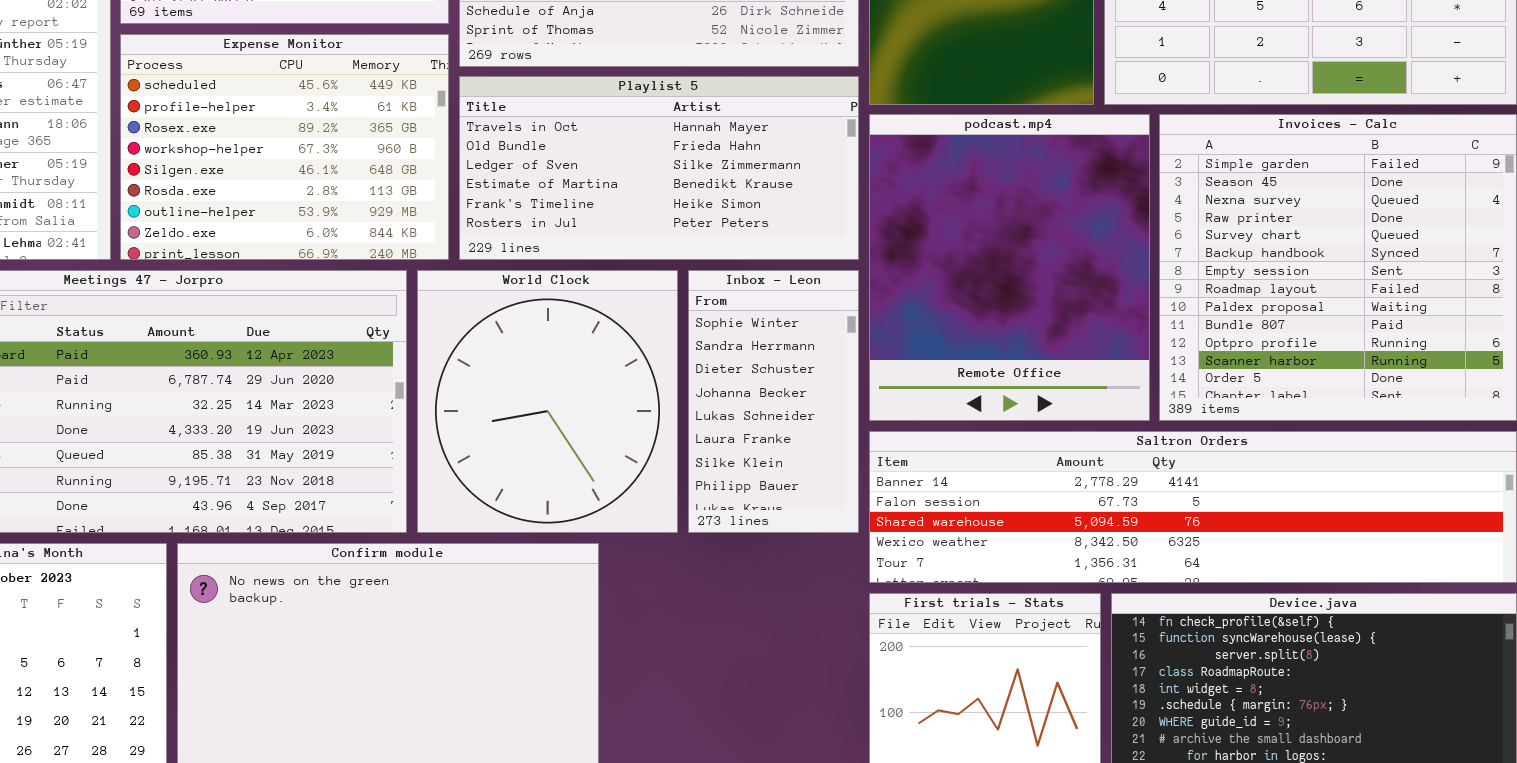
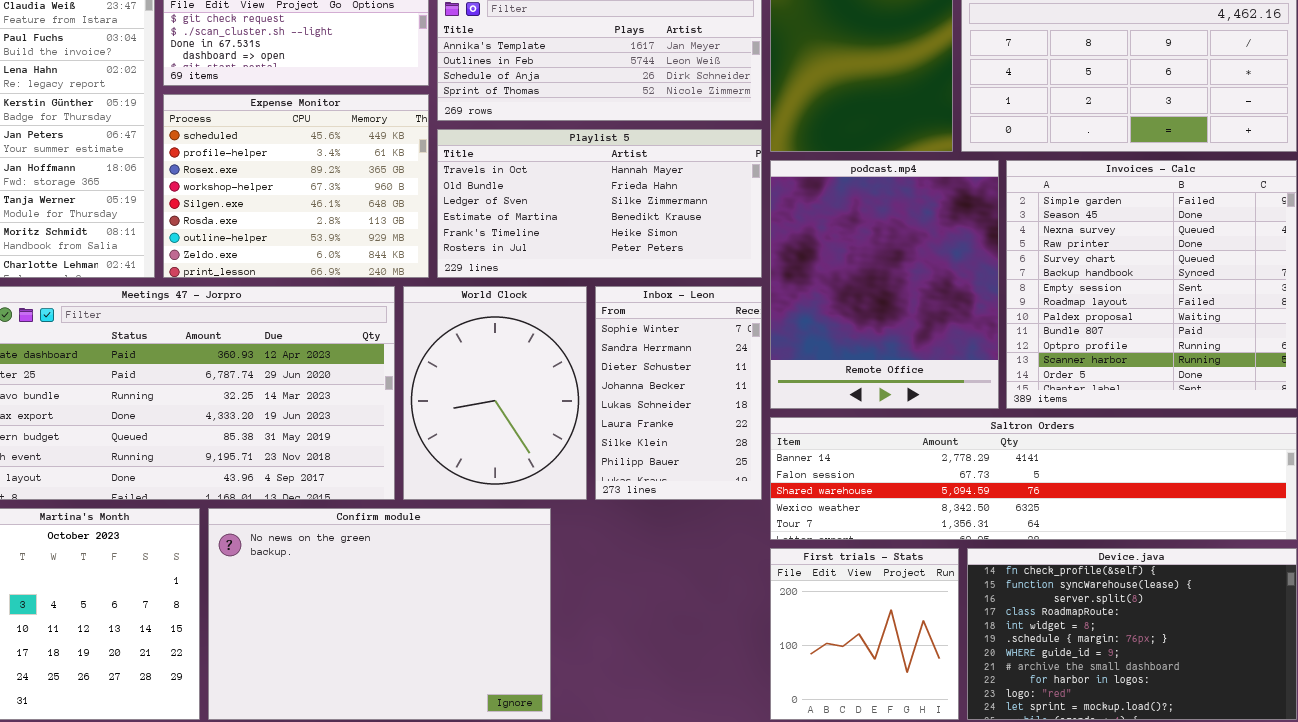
World Clock: [417,270,678,533] -> [403,286,587,500], resized
Inbox - Leon: [688,270,859,533] -> [595,286,762,500], resized

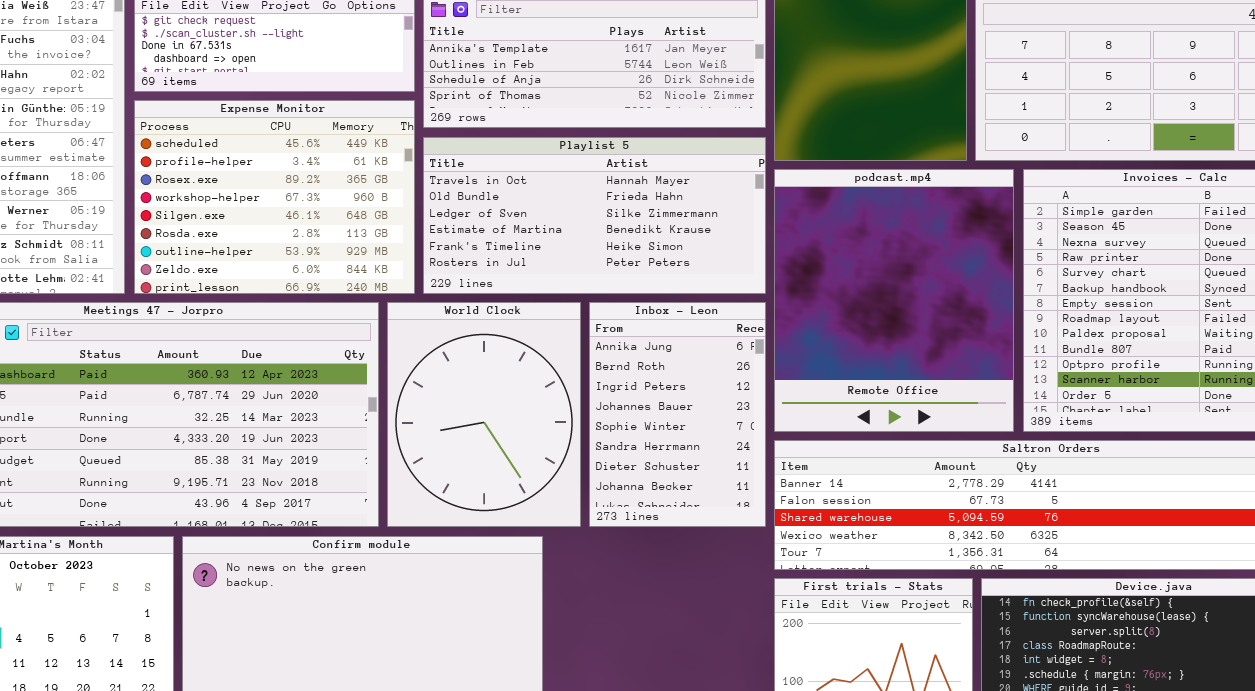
Inbox - Leon: [595,286,762,500] -> [589,302,766,527], scrolled up 4 rows

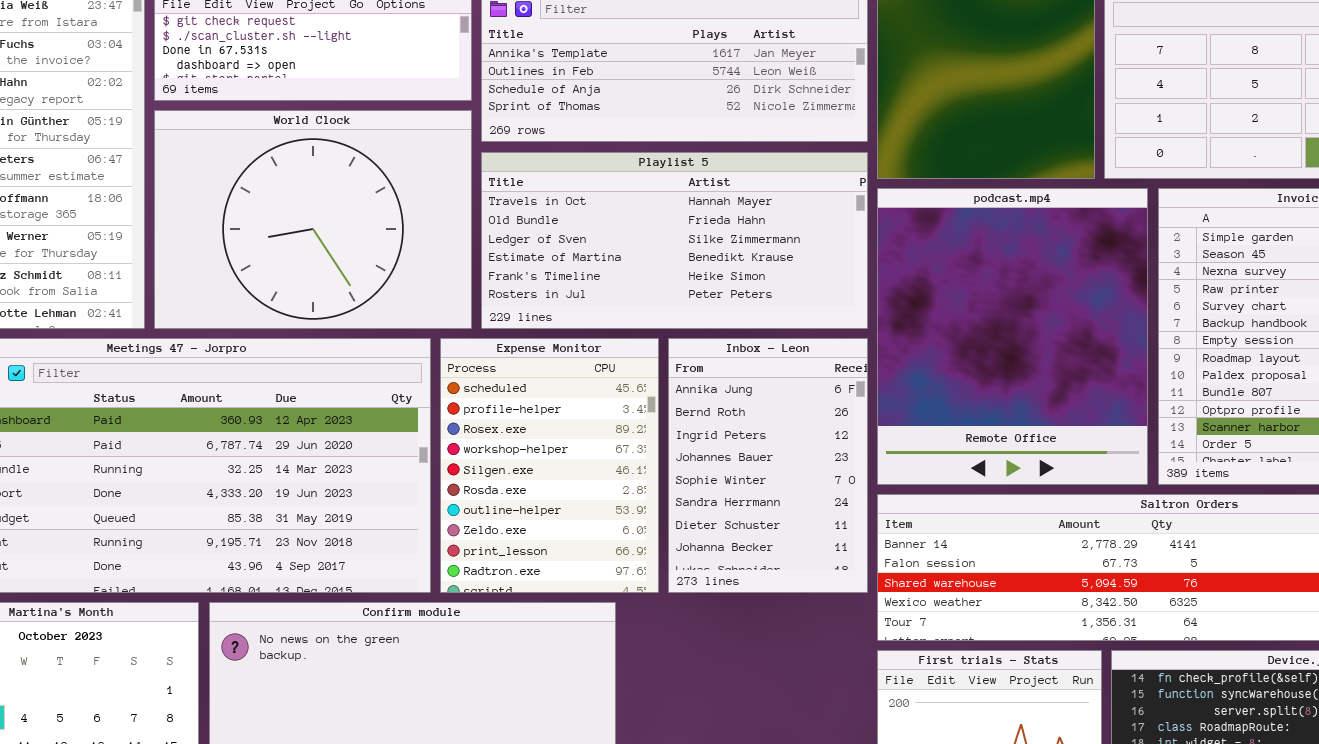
Expense Monitor: [134,100,415,294] -> [440,338,659,593], moved, resized
World Clock: [387,302,581,527] -> [154,110,472,329], moved, resized

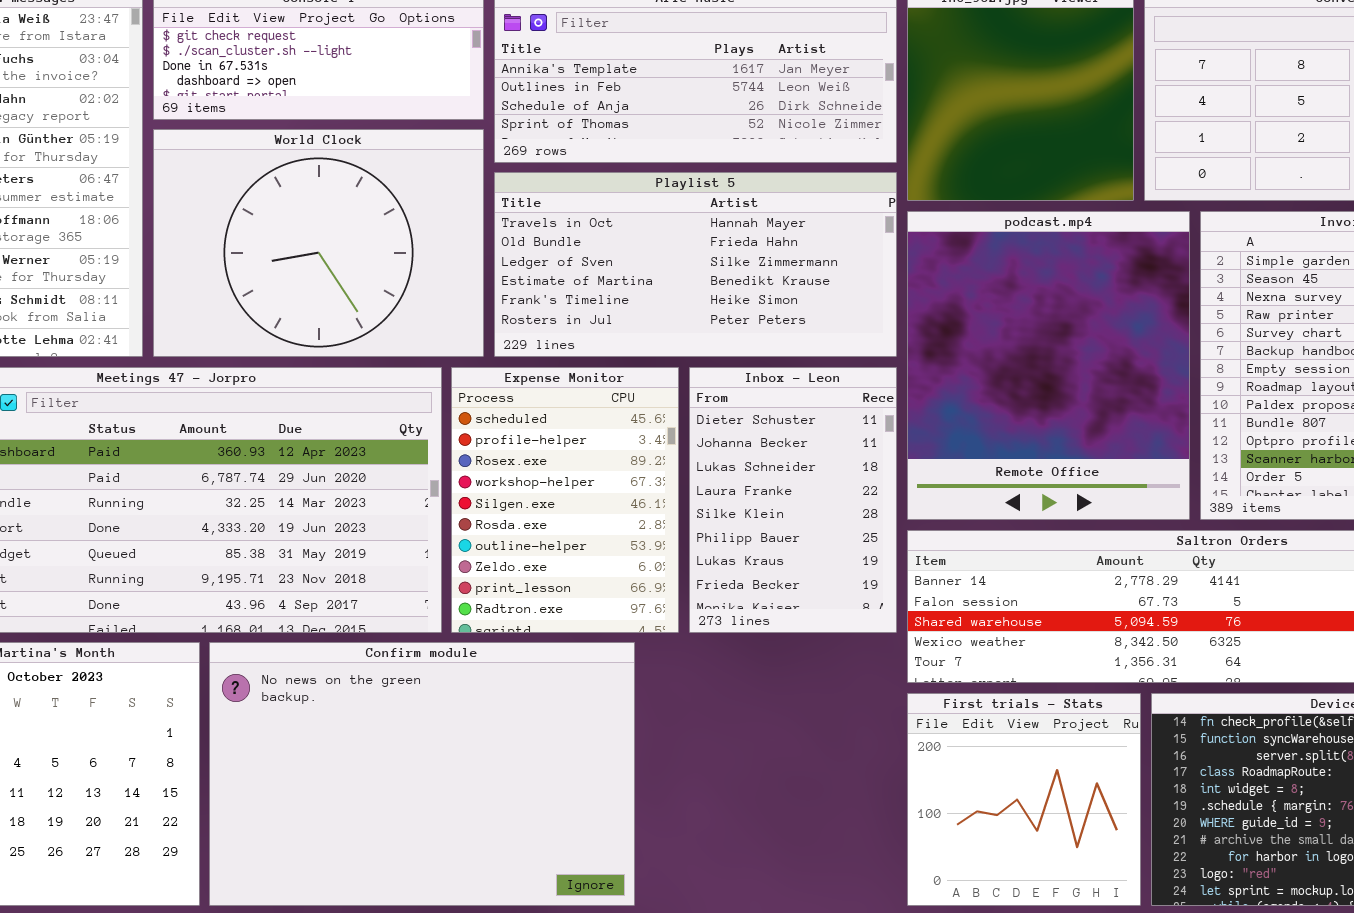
Inbox - Leon: [668,338,868,593] -> [689,367,897,633], scrolled down 6 rows

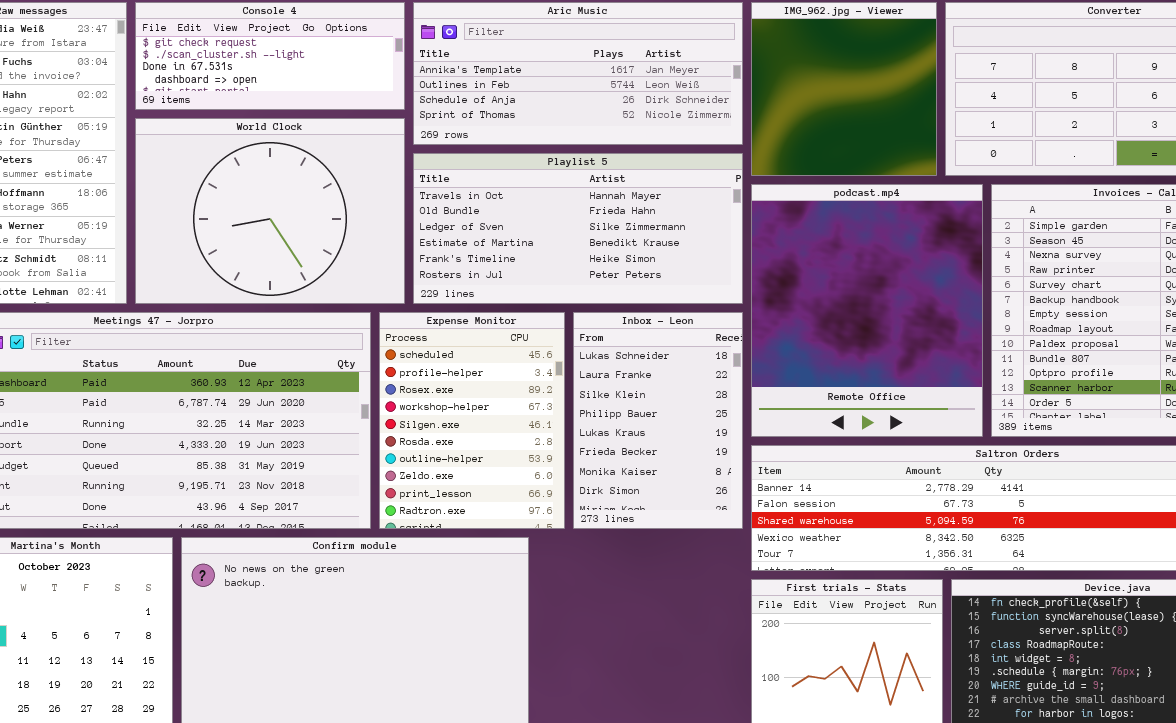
Inbox - Leon: [689,367,897,633] -> [573,312,743,529], scrolled down 2 rows

